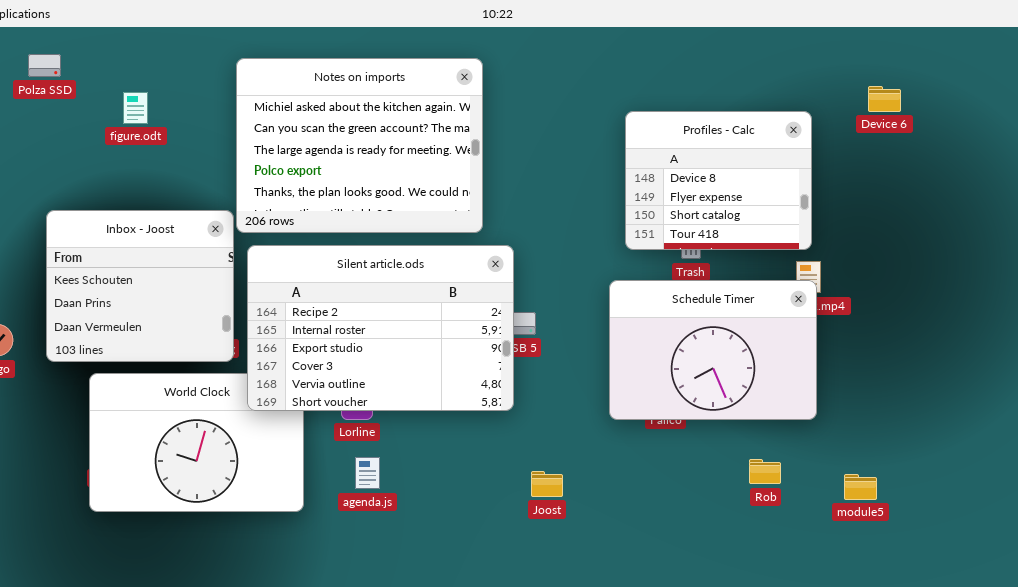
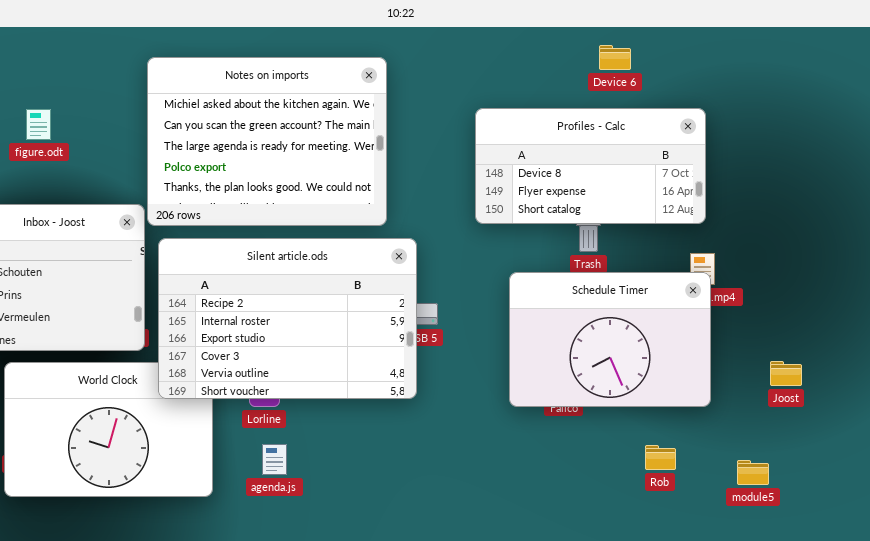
Device 6: [868,86,901,112] -> [599,45,631,70], moved
figure.odt: [123,92,148,124] -> [26,109,51,140], moved
Profiles - Calc: [625,111,812,250] -> [475,108,706,224], resized
Joost: [531,471,563,497] -> [770,361,802,386], moved

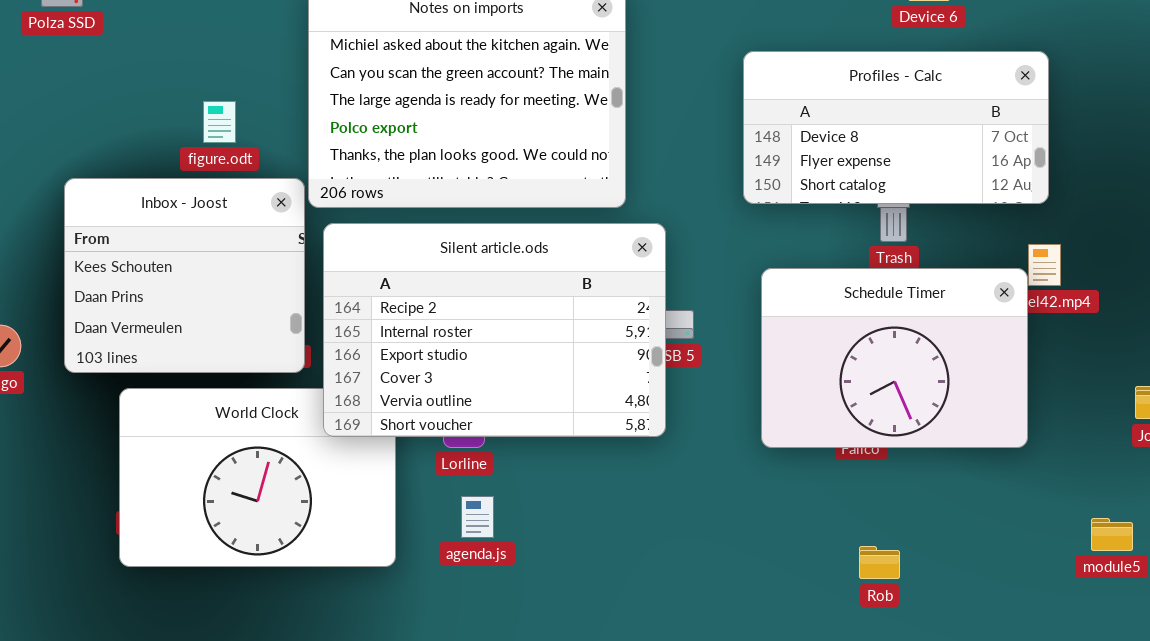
figure.odt: [26,109,51,140] -> [203,101,236,143], moved
Schedule Timer: [509,272,711,407] -> [761,268,1028,448], moved
Rob: [645,445,676,470] -> [859,546,900,579], moved

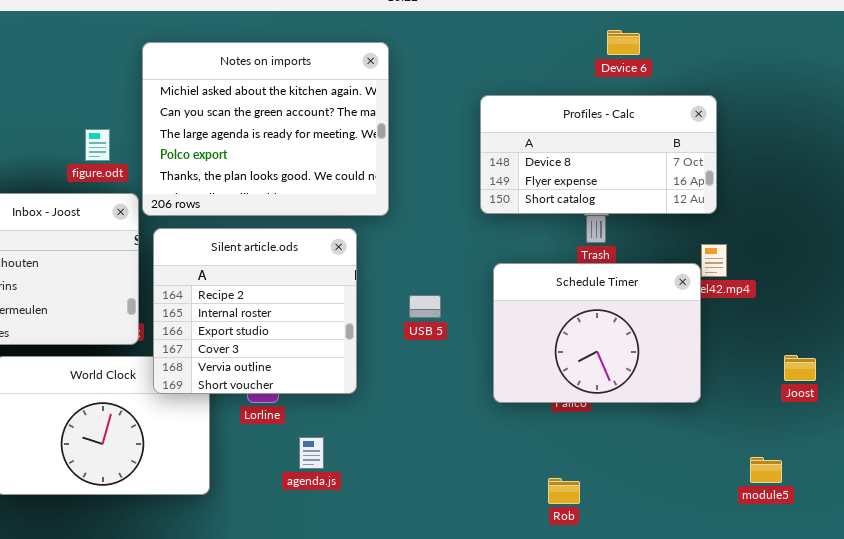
figure.odt: [203,101,236,143] -> [85,129,110,161], moved
Silent article.ods: [323,223,666,437] -> [153,228,357,394], resized
agenda.js: [461,496,494,538] -> [299,437,324,469], moved
Rob: [859,546,900,579] -> [548,478,580,504], moved

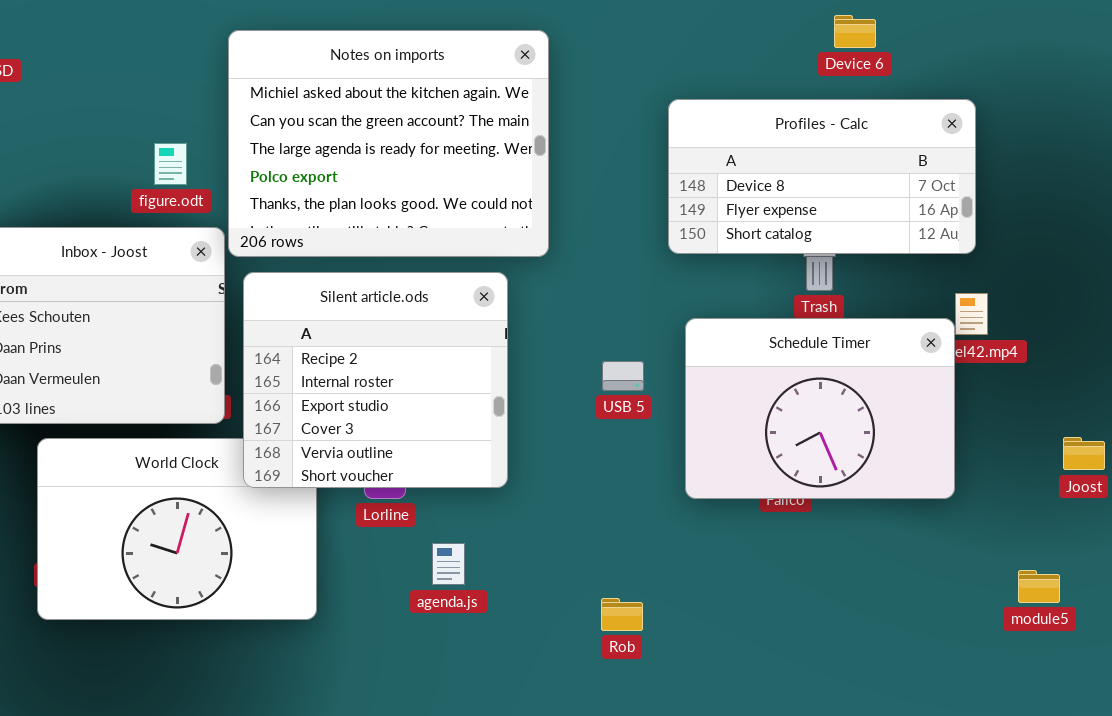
USB 5: [409,295,441,318] -> [602,361,644,391], moved
Rob: [548,478,580,504] -> [601,598,643,631], moved

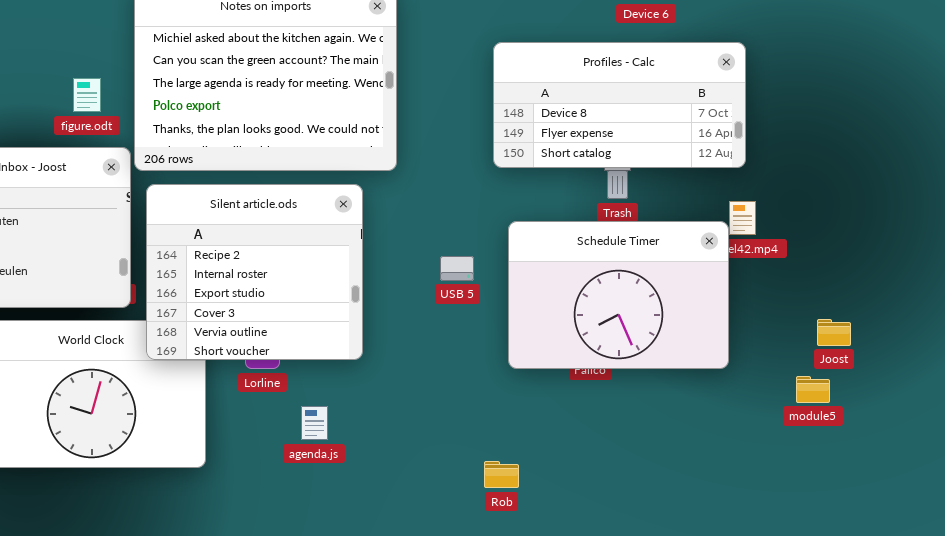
module5: [1018,570,1060,603] -> [796,376,830,403], moved
Rob: [601,598,643,631] -> [484,461,519,488], moved

